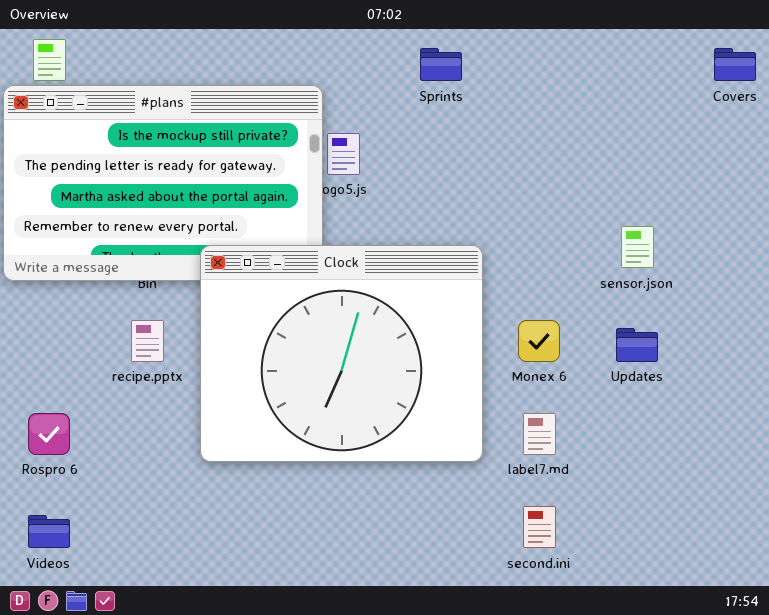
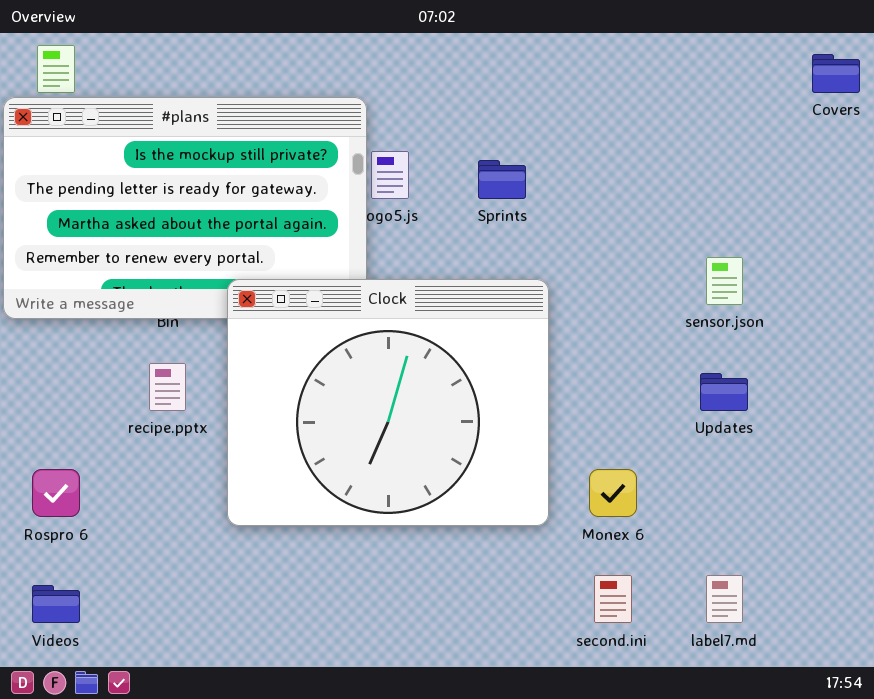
Sprints: [420,48,462,81] -> [478,160,526,199], moved
Monex 6: [518,320,560,362] -> [589,469,637,517], moved
label7.md: [523,413,556,455] -> [706,575,743,623], moved

